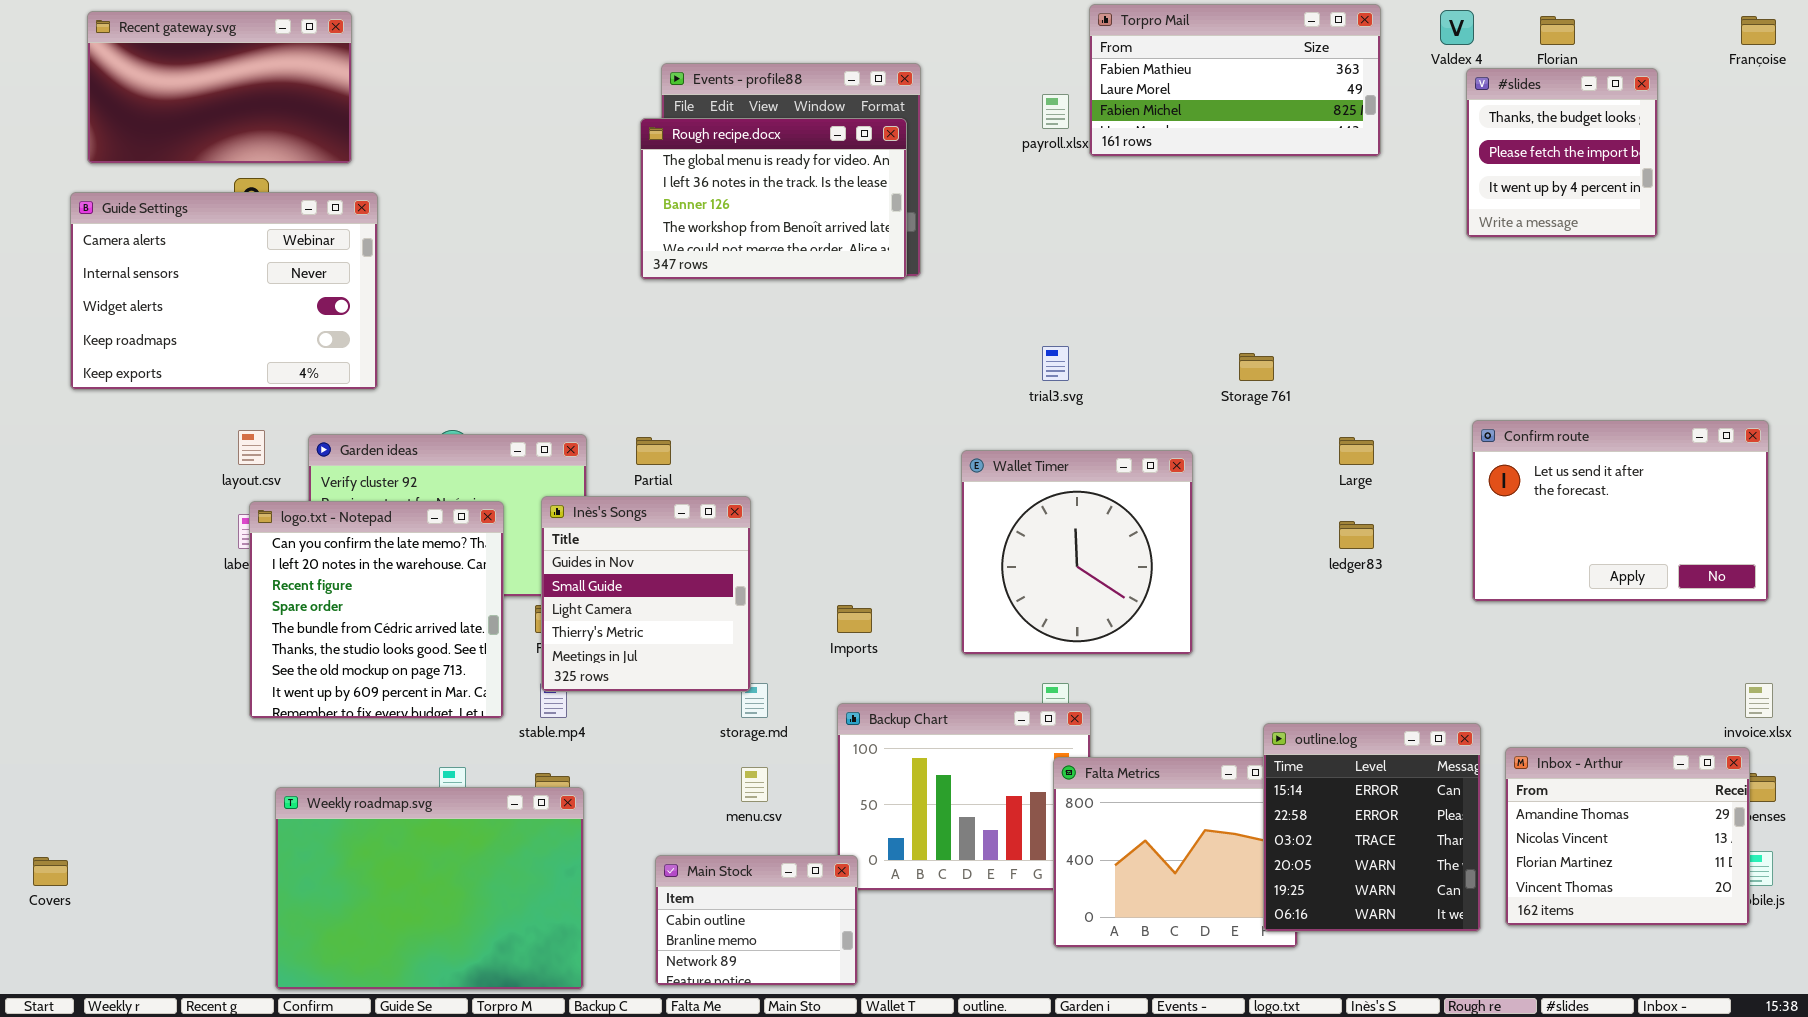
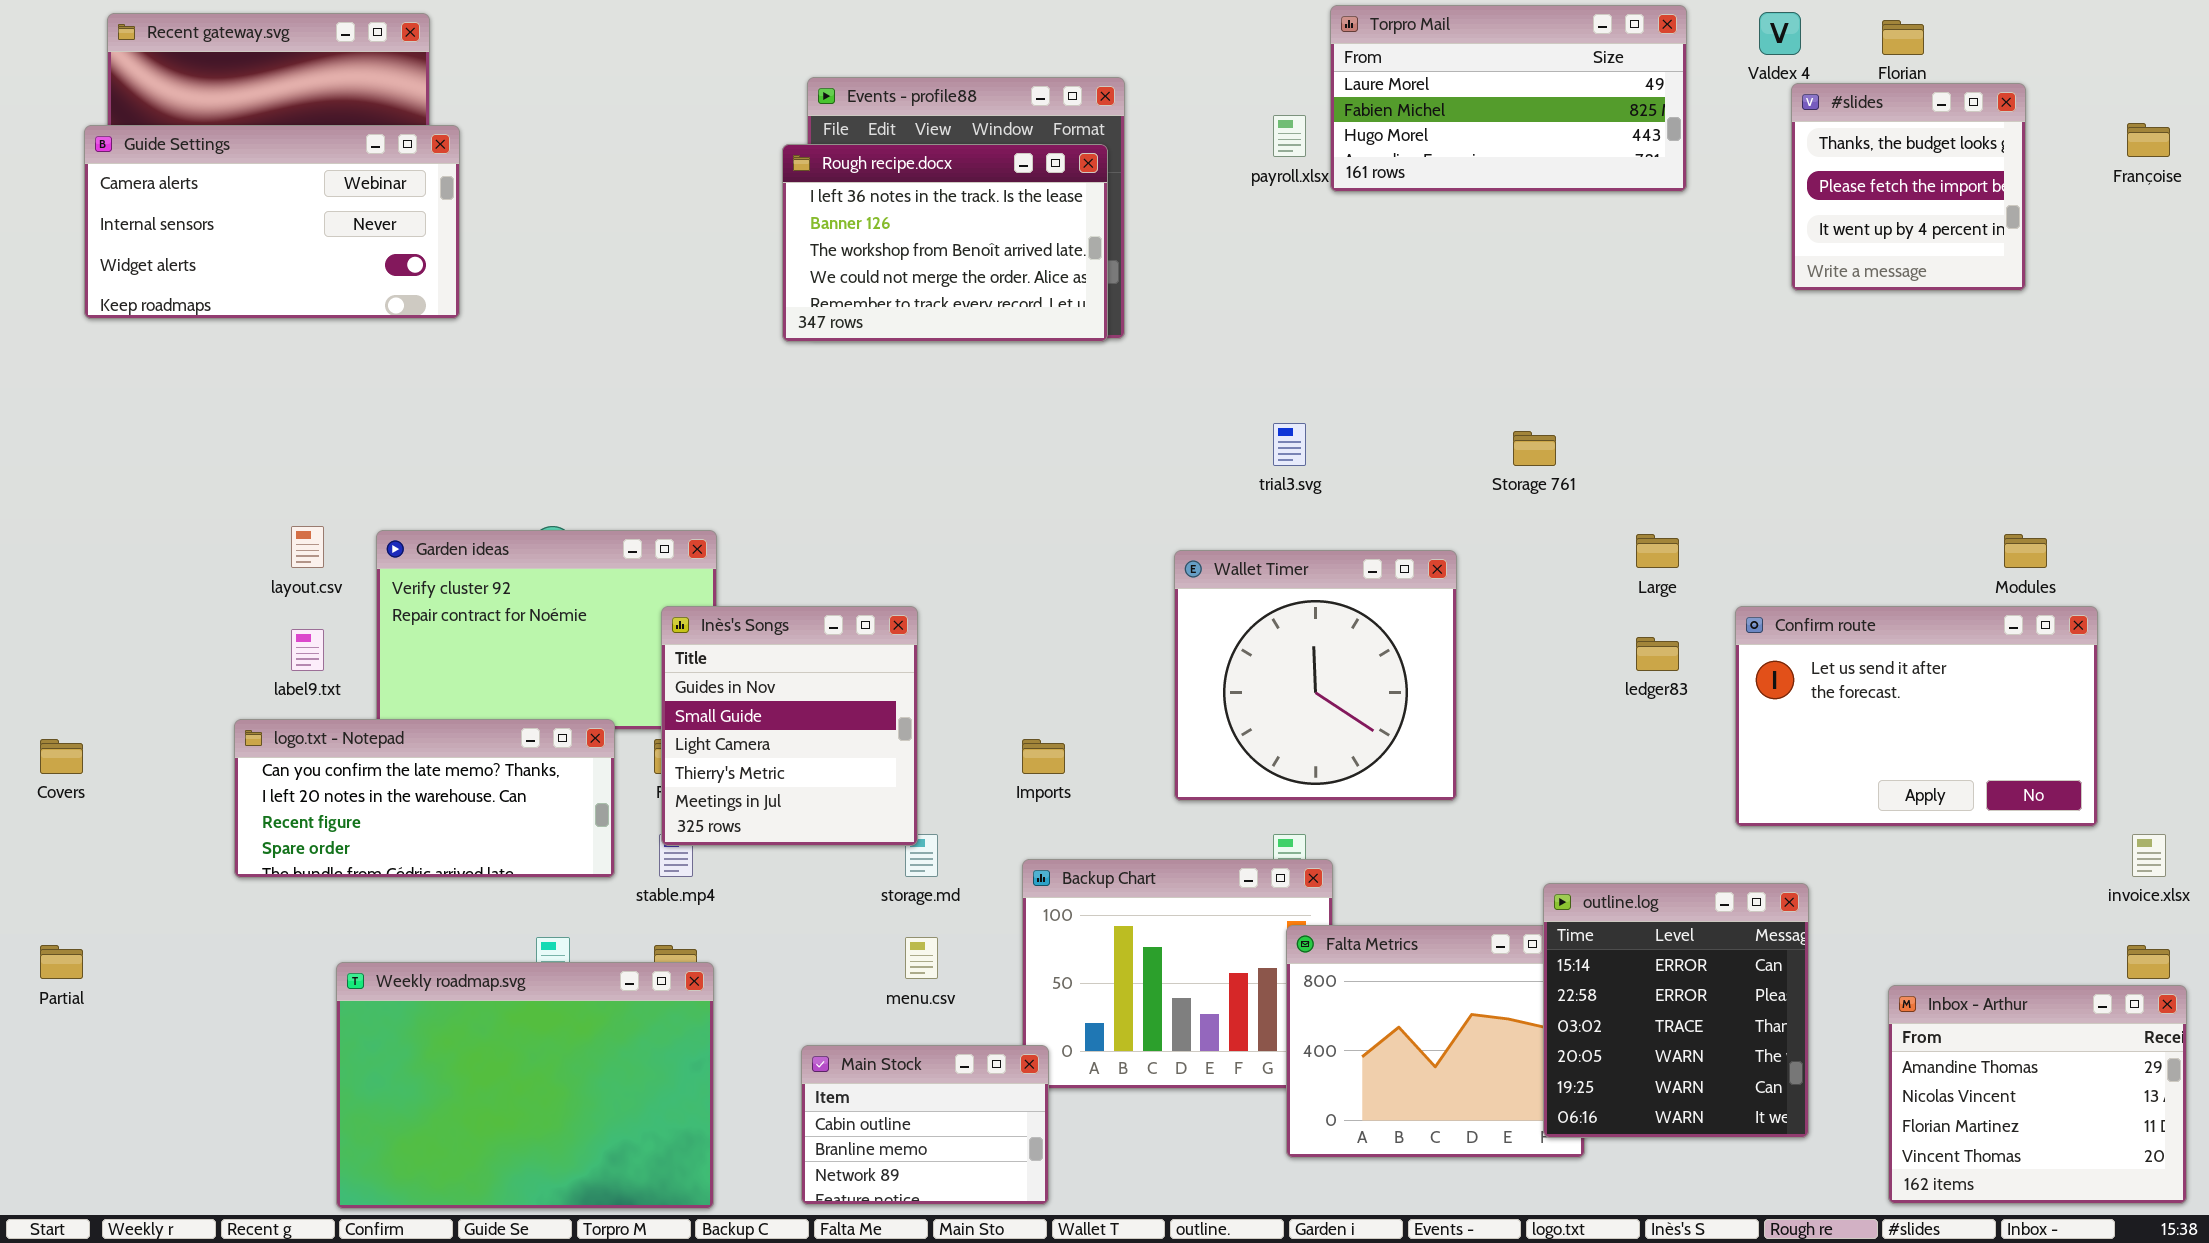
Torpro Mail: [1089,4,1381,157] -> [1330,5,1687,192], scrolled down 1 row
Françoise: [1741,16,1776,45] -> [2127,123,2170,157], moved
Rough recipe.docx: [640,118,907,280] -> [782,144,1108,342], scrolled down 1 row
Guide Settings: [70,192,378,390] -> [84,125,460,319], moved, resized
Confirm route: [1472,420,1769,602] -> [1735,606,2098,827], moved
Partial: [636,437,671,465] -> [40,945,83,979], moved
logo.txt - Notepad: [249,501,504,719] -> [234,719,615,878], resized
Inbox - Arthur: [1505,747,1750,926] -> [1888,985,2187,1204], moved
Covers: [33,857,68,886] -> [40,739,83,774], moved

